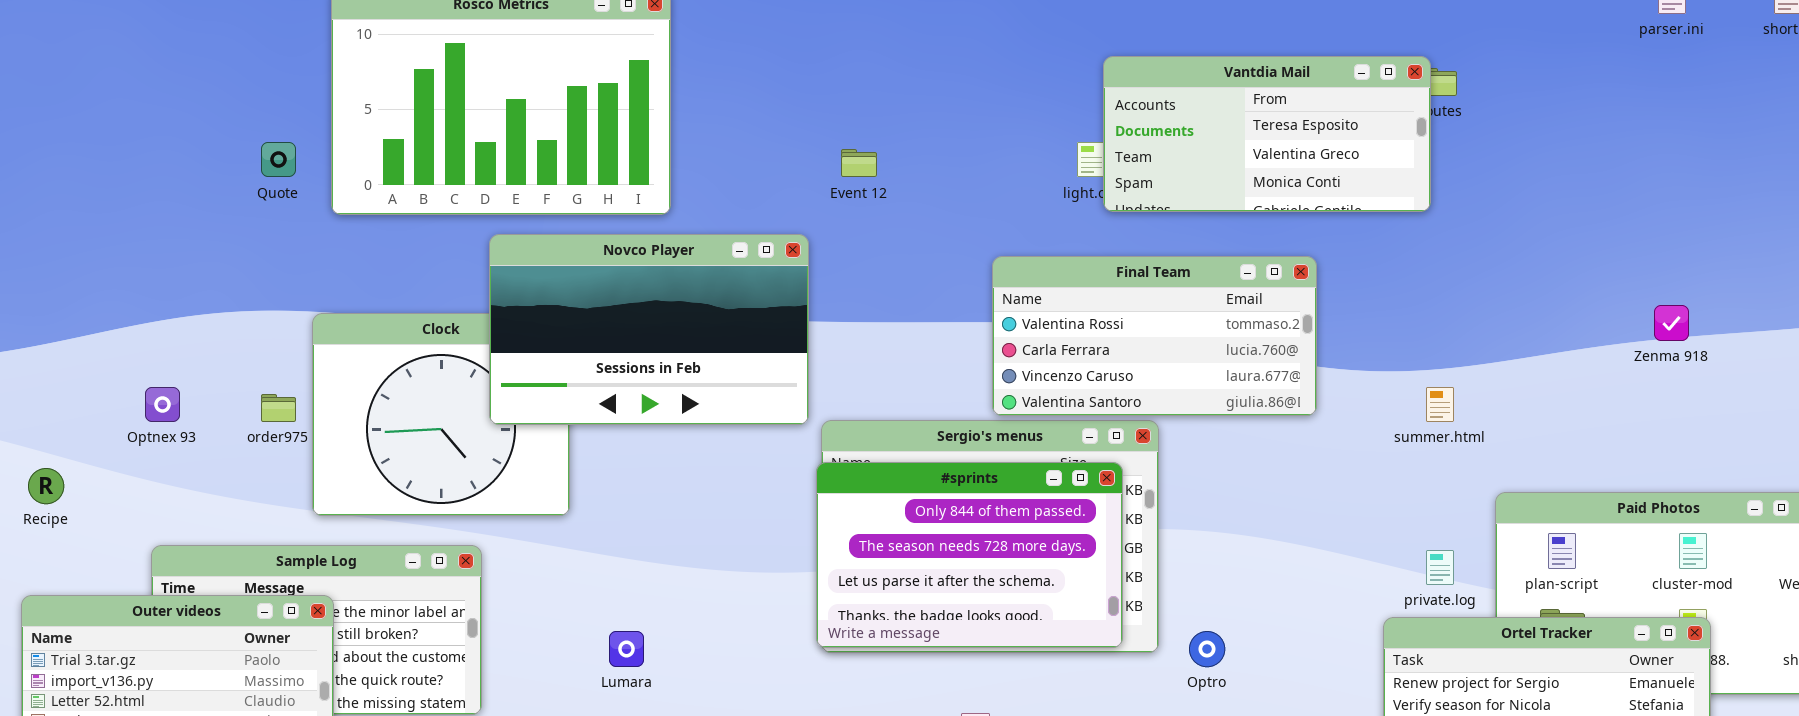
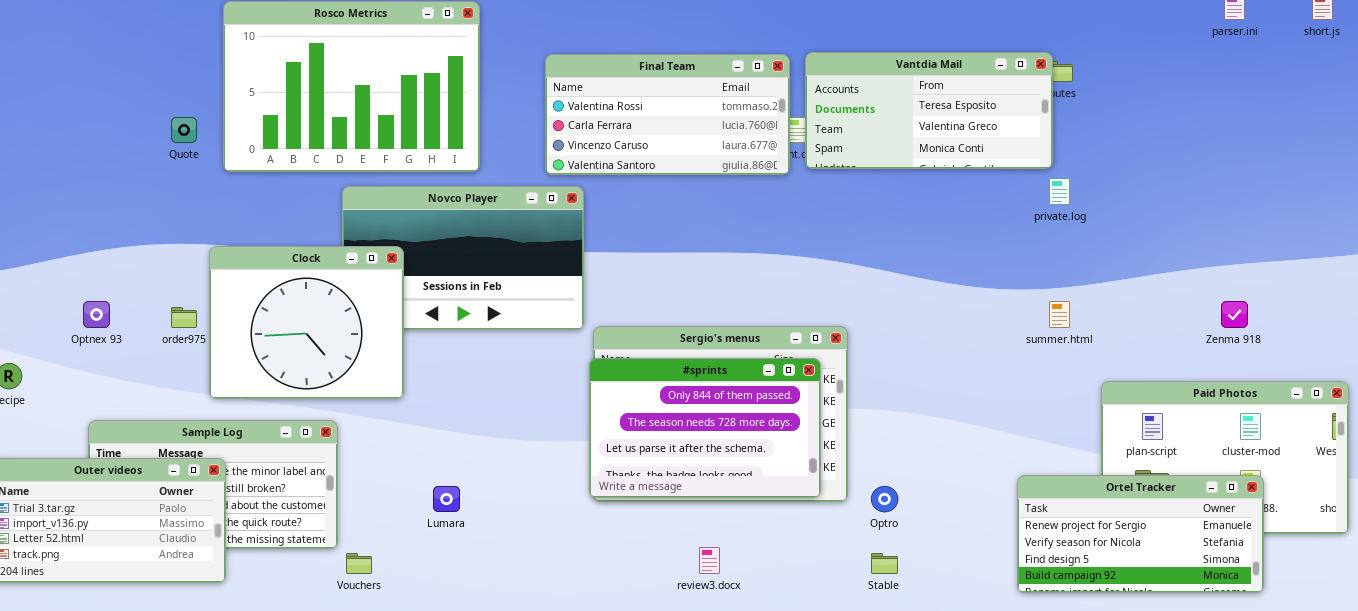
Final Team: [992,256,1317,416] -> [545,54,790,175], moved
Zenma 918: [1654,305,1689,341] -> [1221,301,1248,328], moved
Clock: [312,313,570,516] -> [209,246,404,399], raised
private.log: [1426,550,1454,585] -> [1049,178,1070,205], moved

